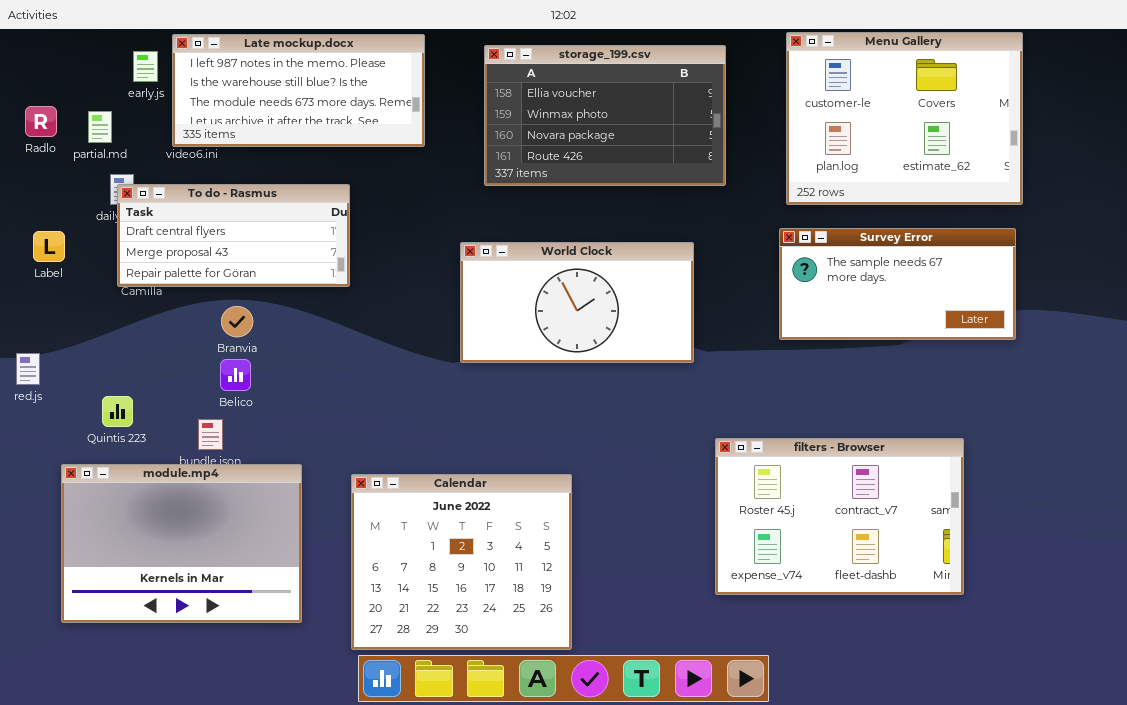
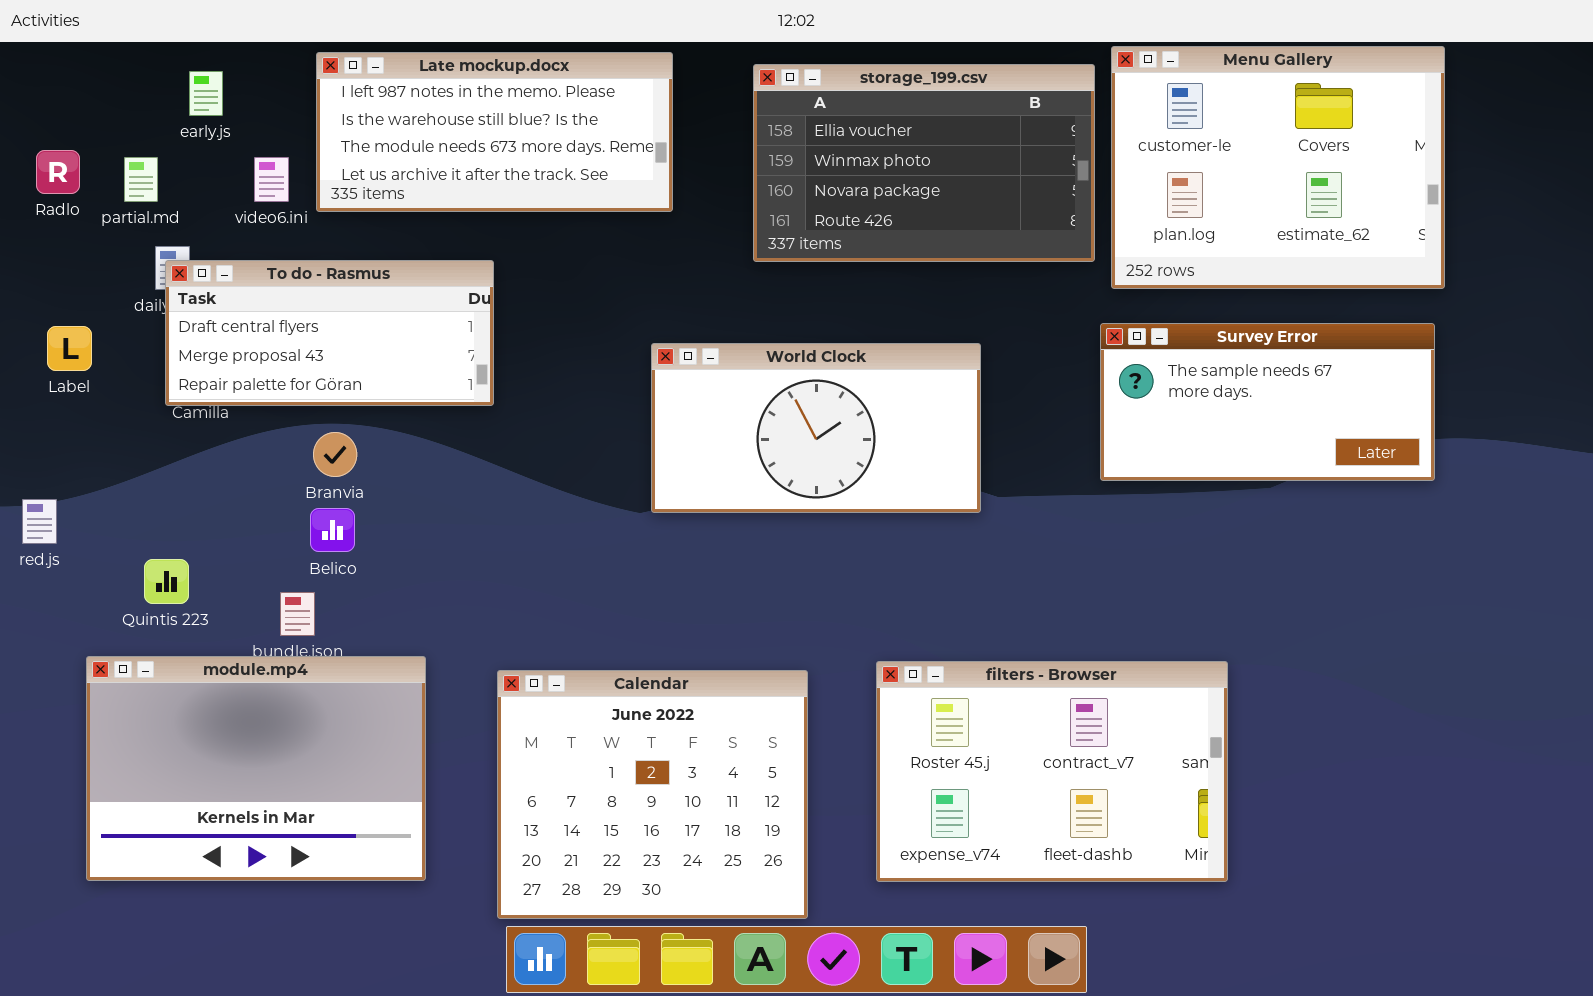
Late mockup.docx: [172,34,425,147] -> [316,52,673,212], moved
storage_199.csv: [484,45,726,186] -> [753,64,1095,262], moved
filters - Browser: [715,438,964,595] -> [876,661,1228,882], moved

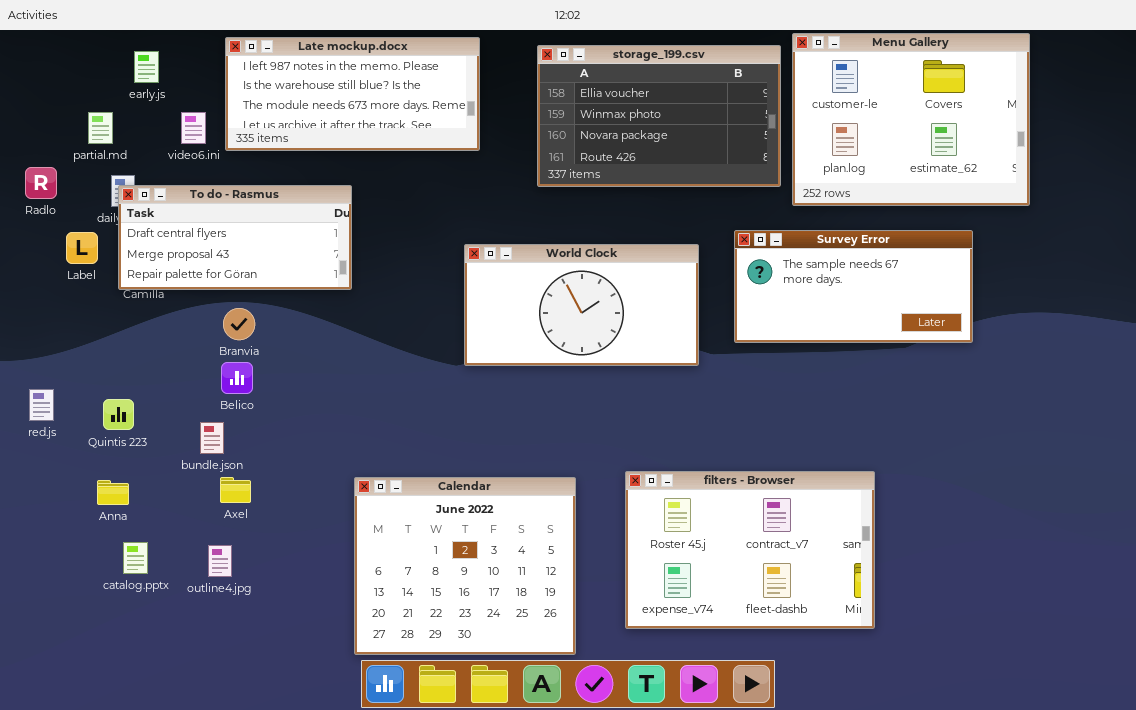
Radlo: [36,150,80,194] -> [25,167,57,199], moved
Survey Error: [1100,323,1435,481] -> [734,230,973,343], moved
Label: [47,326,92,371] -> [66,232,98,264], moved
red.js: [22,499,57,544] -> [29,389,54,421], moved
module.mp4: [86,656,426,881] -> none, closed

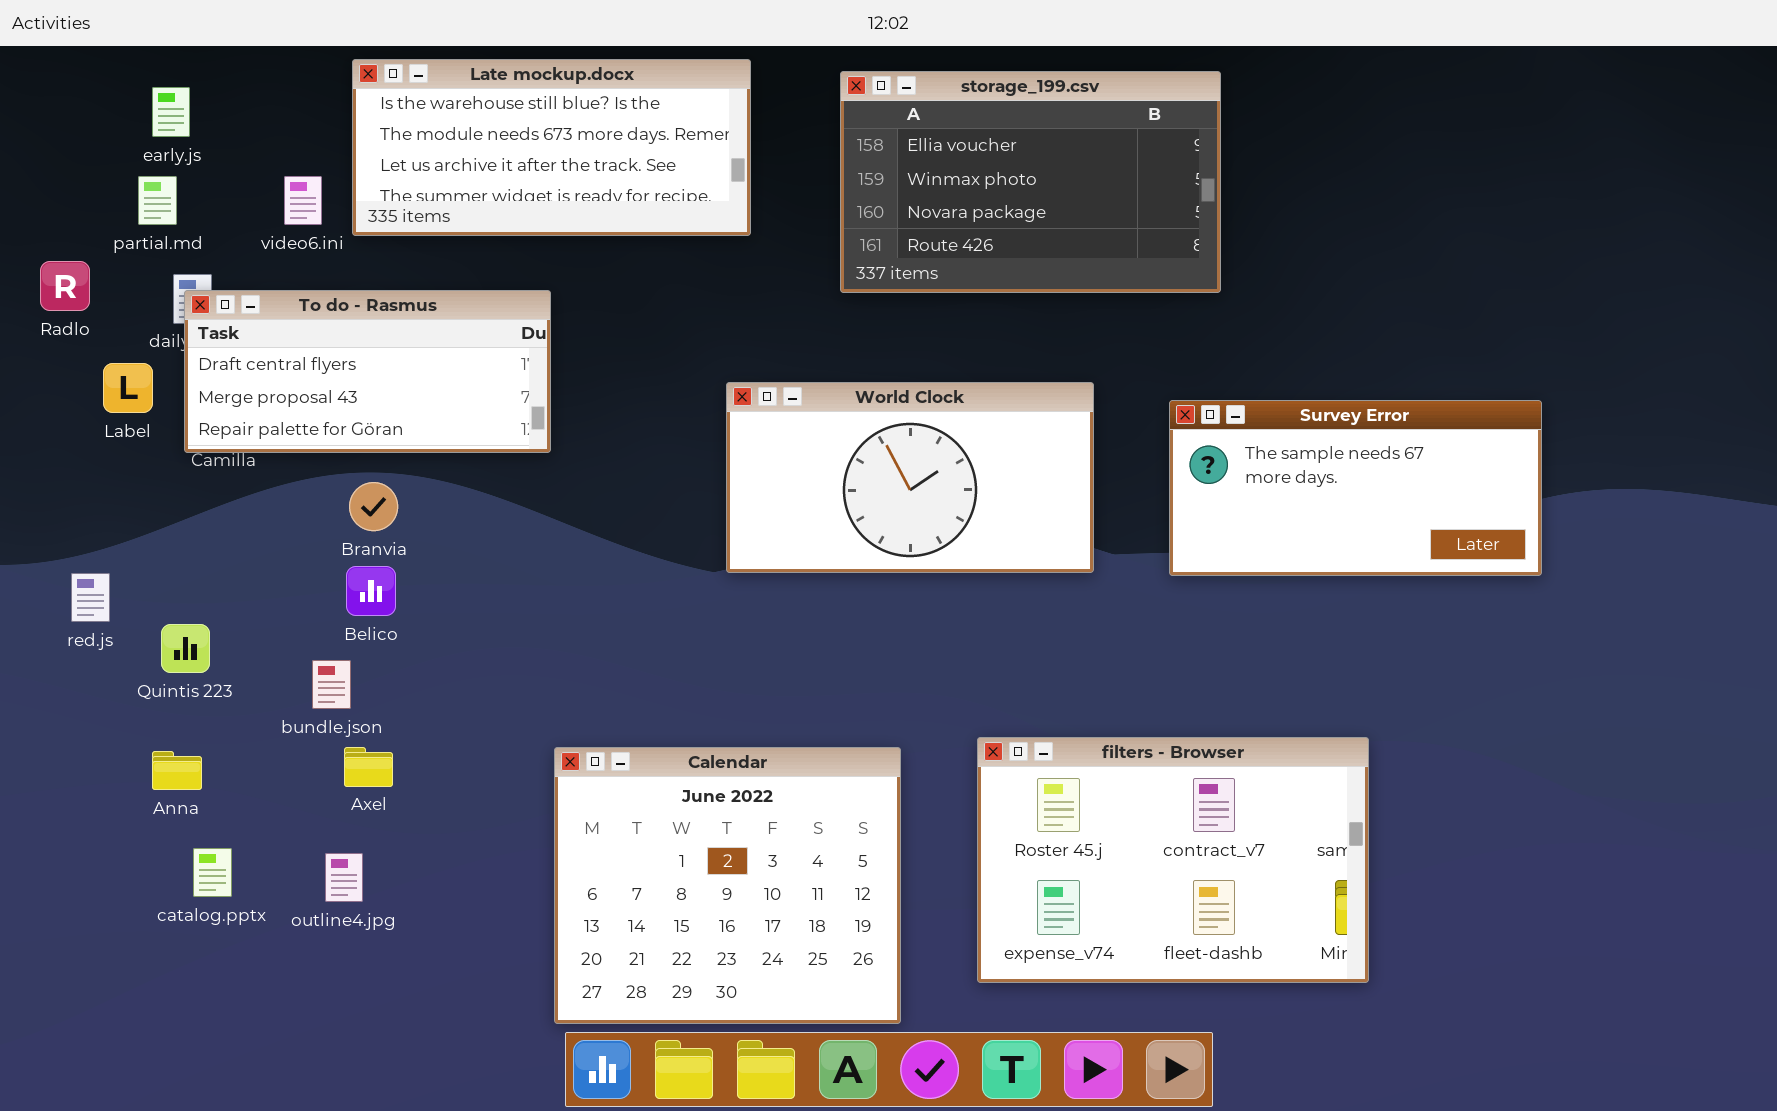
Menu Gallery: [792,33,1030,206] -> none, closed
Late mockup.docx: [225,37,480,151] -> [352,59,751,236], scrolled down 1 row
early.js: [134,51,159,83] -> [152,87,190,137], moved
Survey Error: [734,230,973,343] -> [1169,400,1542,576], moved
red.js: [29,389,54,421] -> [71,573,110,622], moved

